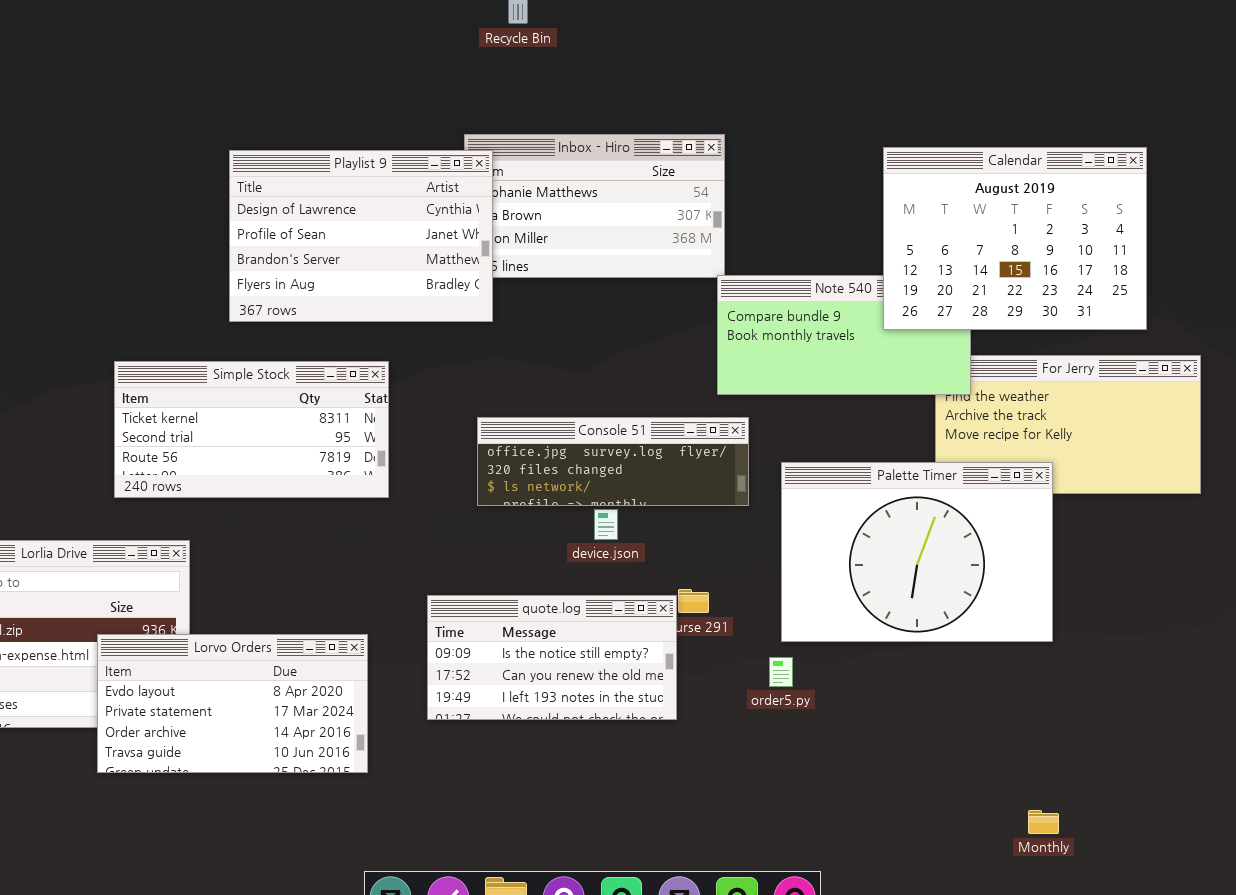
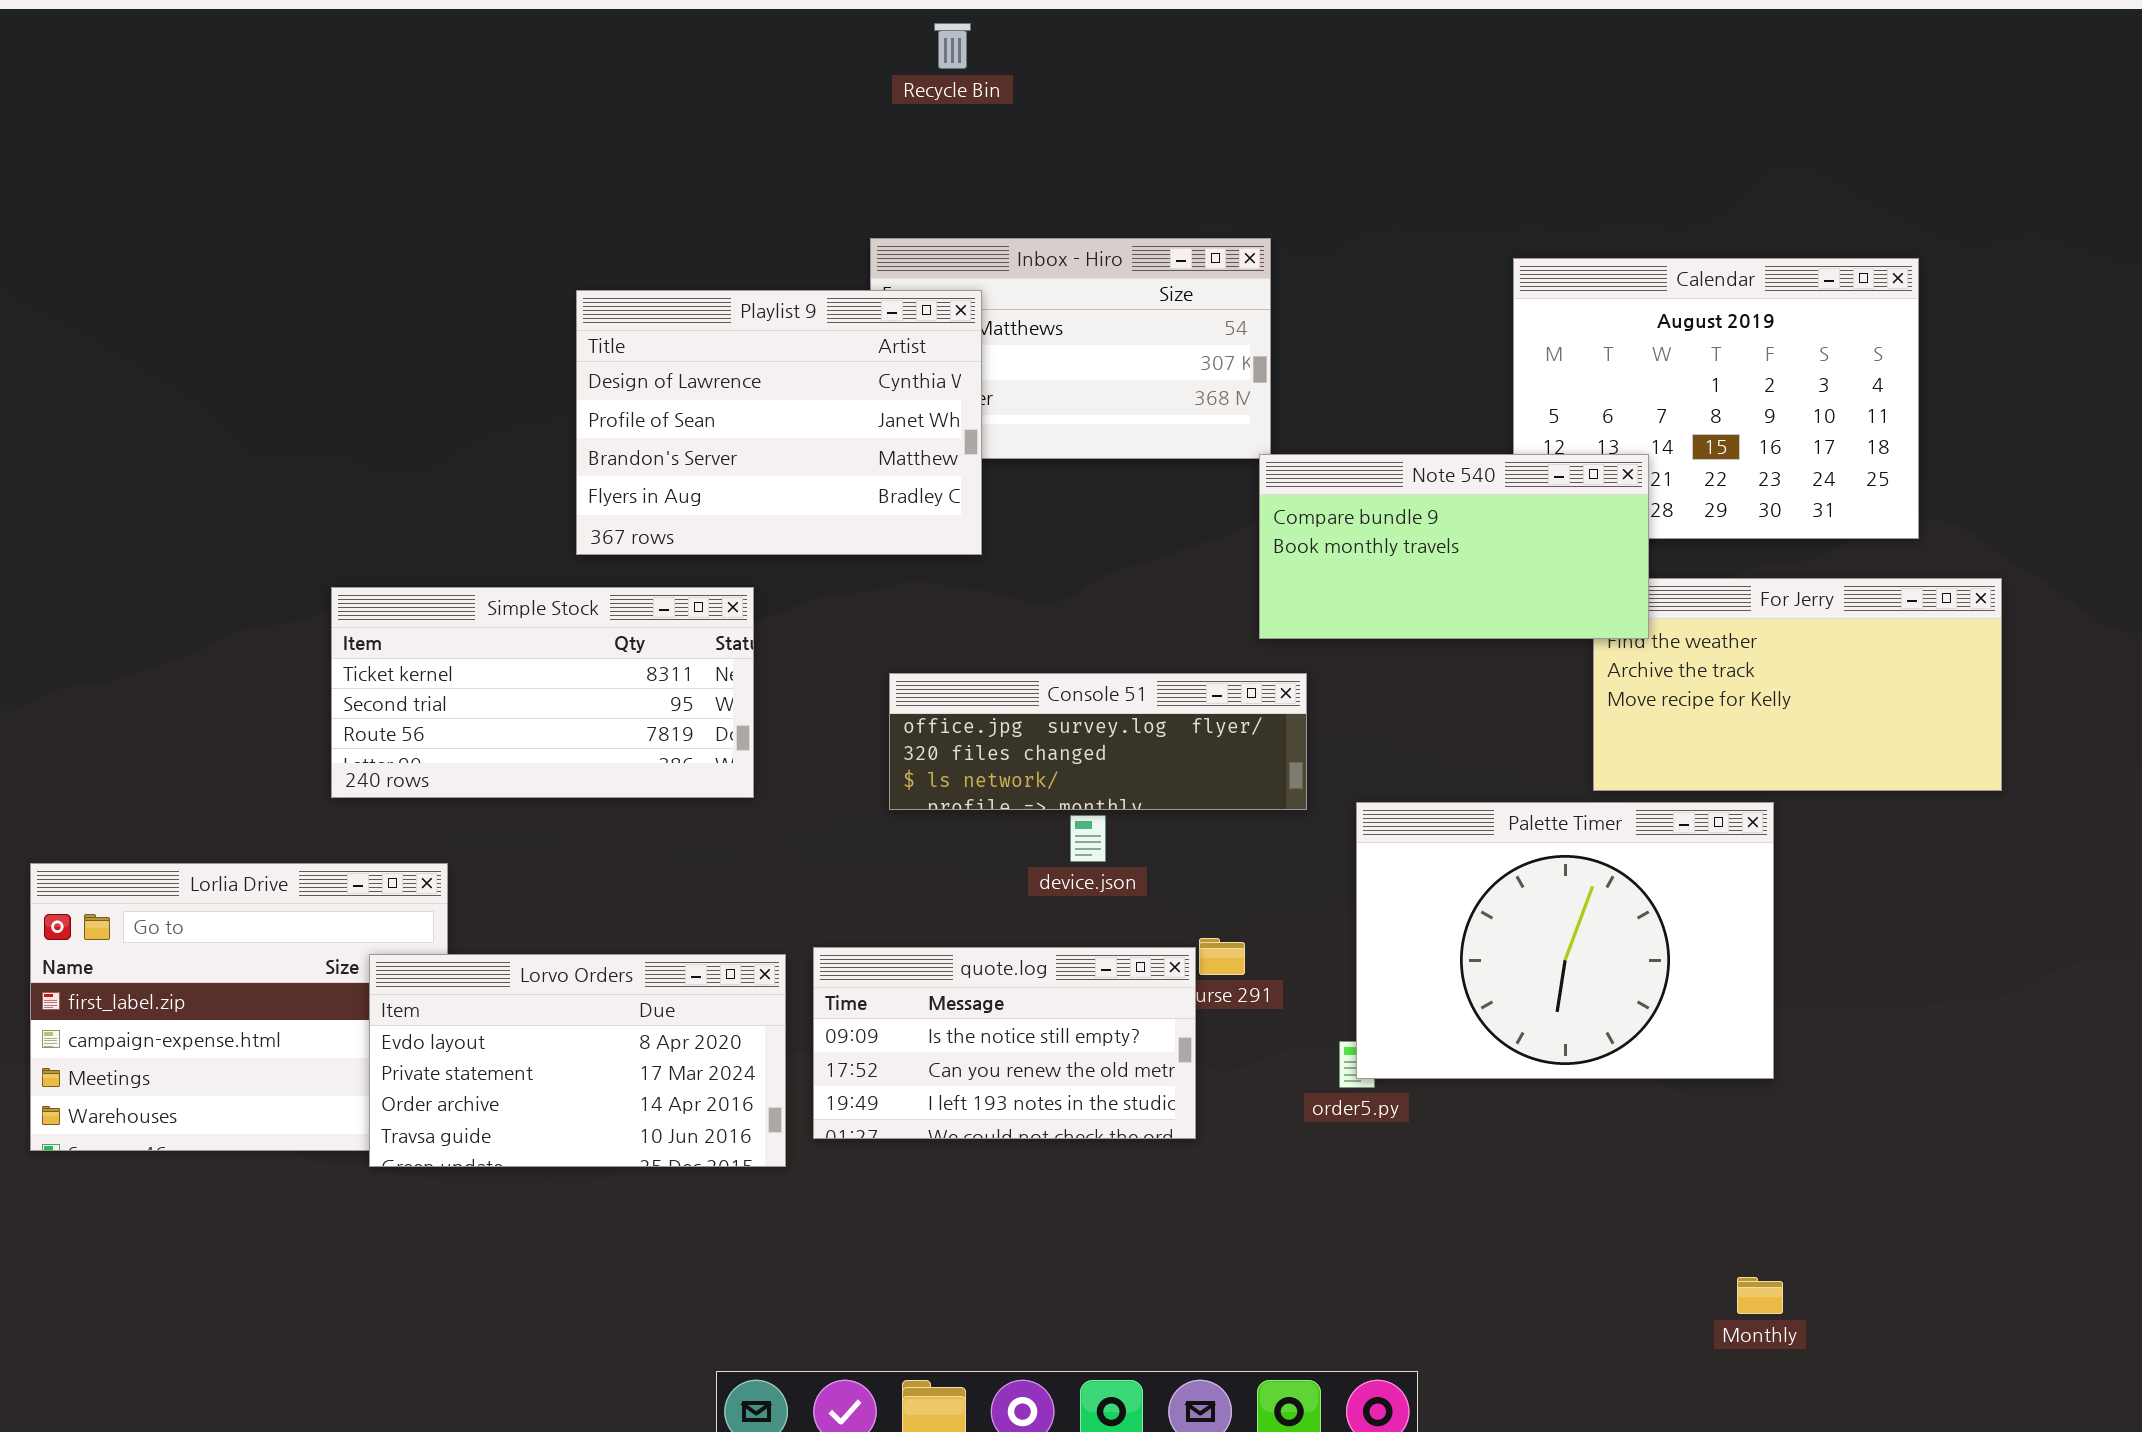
Playlist 9: [229,150,493,322] -> [576,290,982,555], moved
Note 540: [717,275,971,395] -> [1259,454,1649,639], raised
Palette Timer: [781,462,1053,642] -> [1356,802,1774,1079], moved
Lorvo Orders: [97,634,368,773] -> [369,954,786,1167], moved

